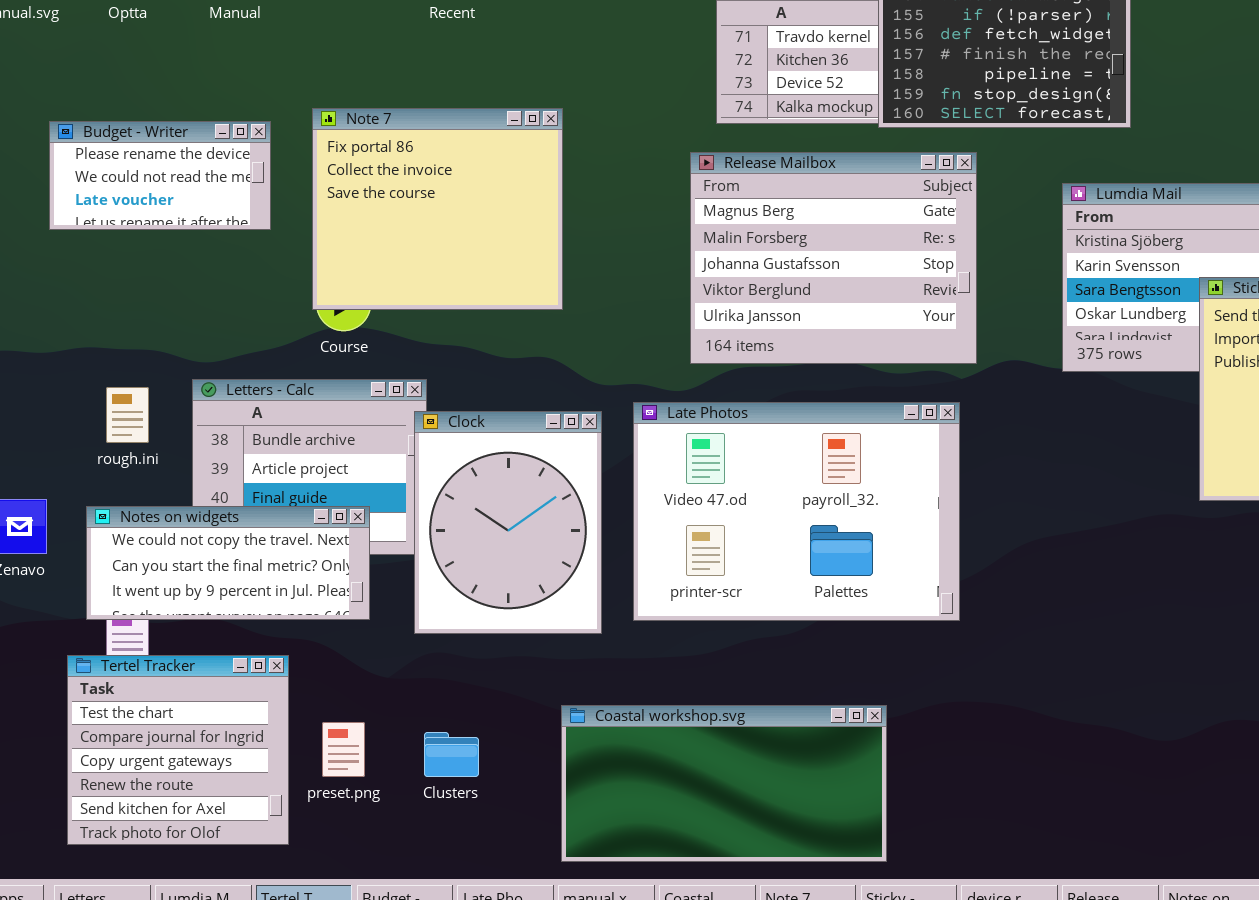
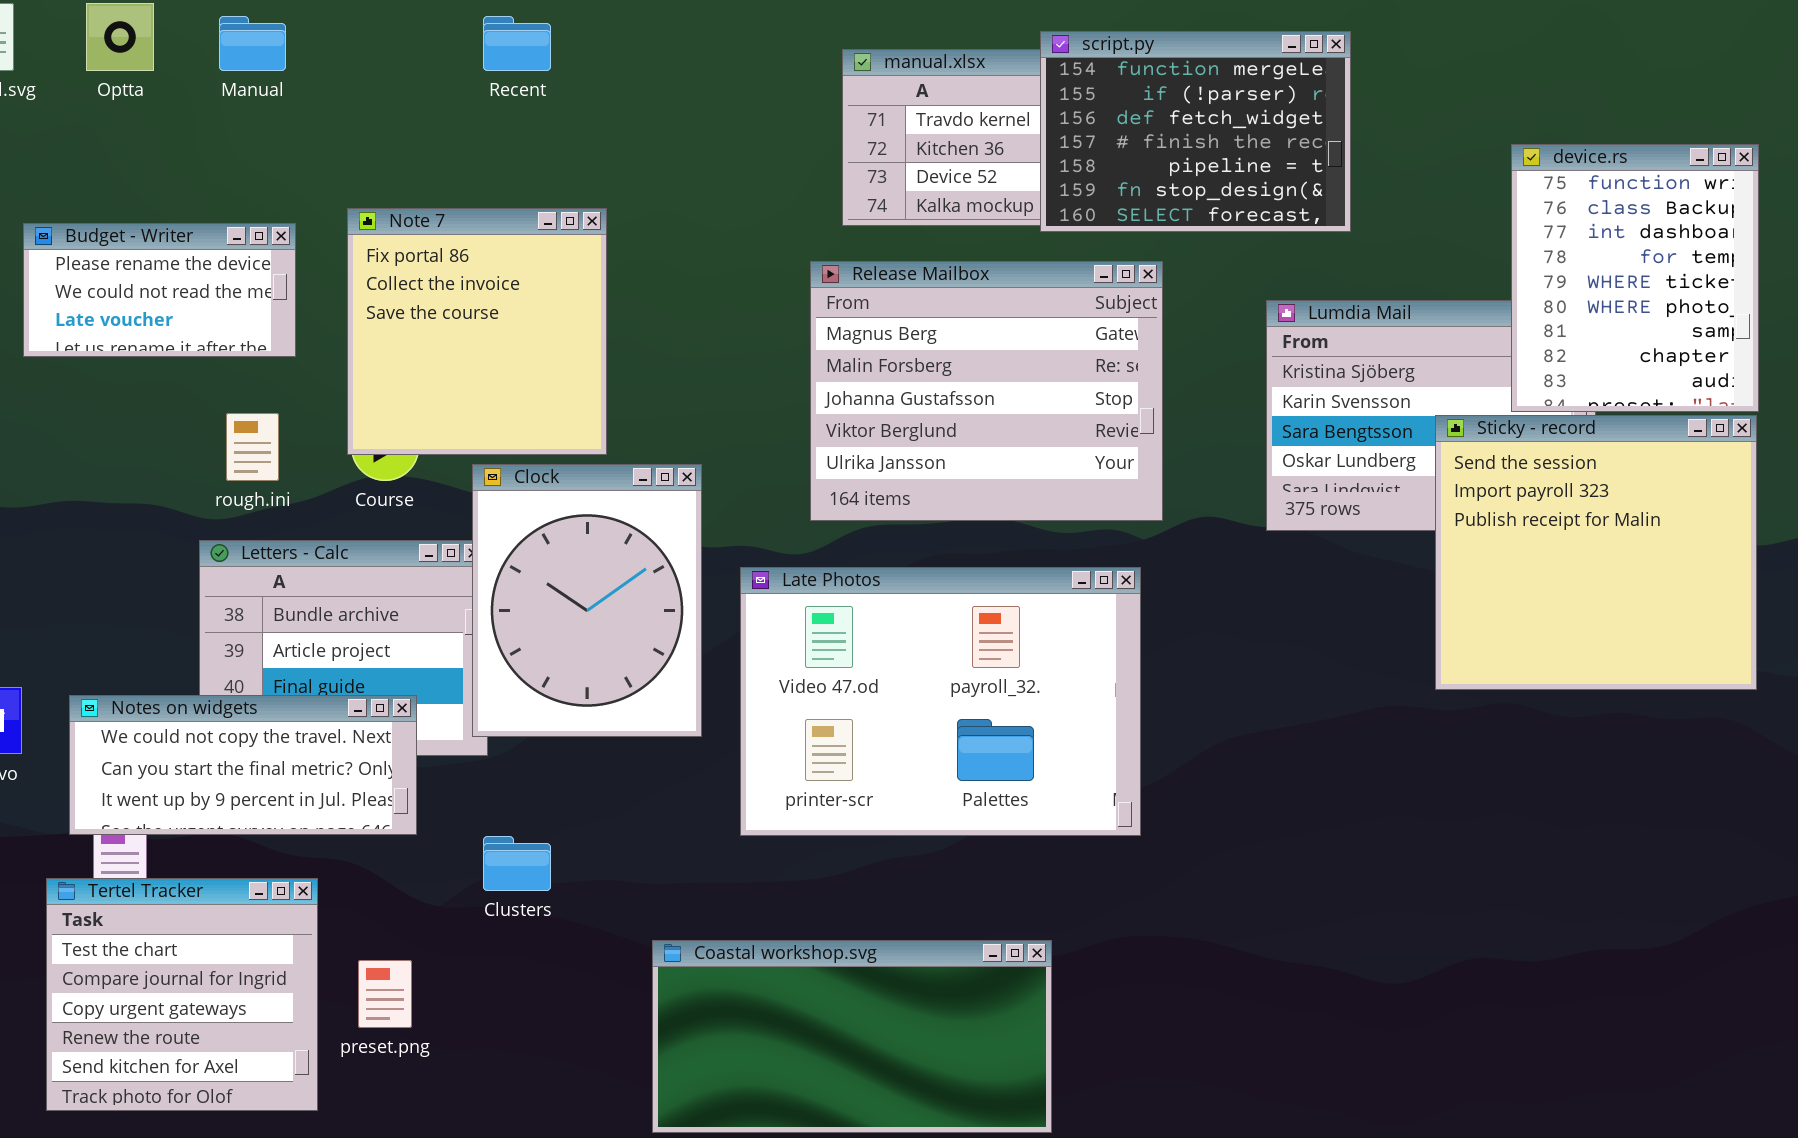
Note 7: [312,108,563,310] -> [347,208,607,455], resized
rough.ini: [106,387,149,443] -> [226,413,279,481], moved
Clock: [414,411,602,634] -> [472,464,702,737], moved
Clusters: [424,732,479,777] -> [483,836,551,891], moved

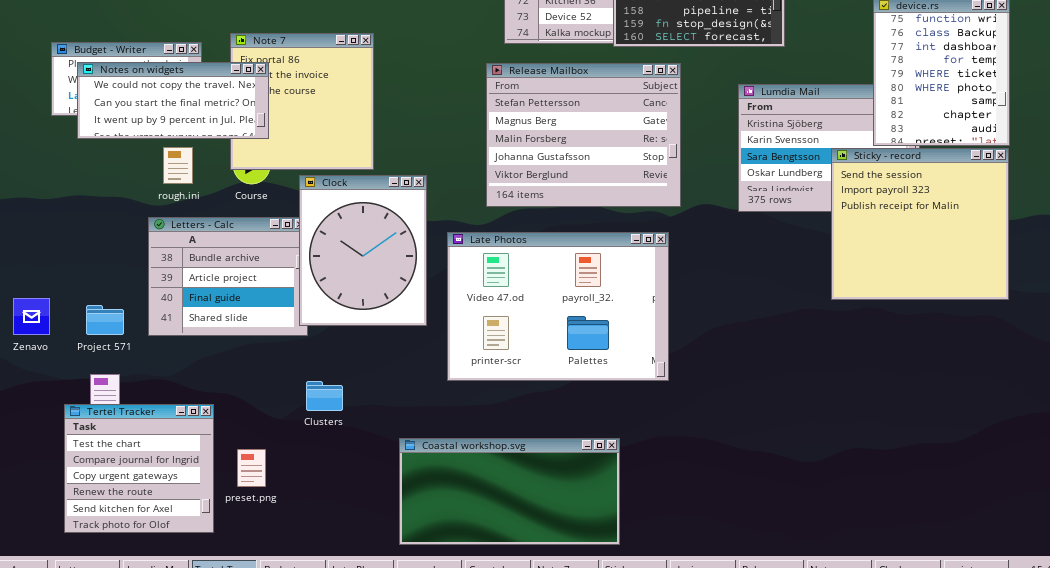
Release Mailbox: [810,261,1163,521] -> [486,63,681,207], scrolled up 1 row
Notes on widgets: [69,695,417,835] -> [77,62,269,139], moved

